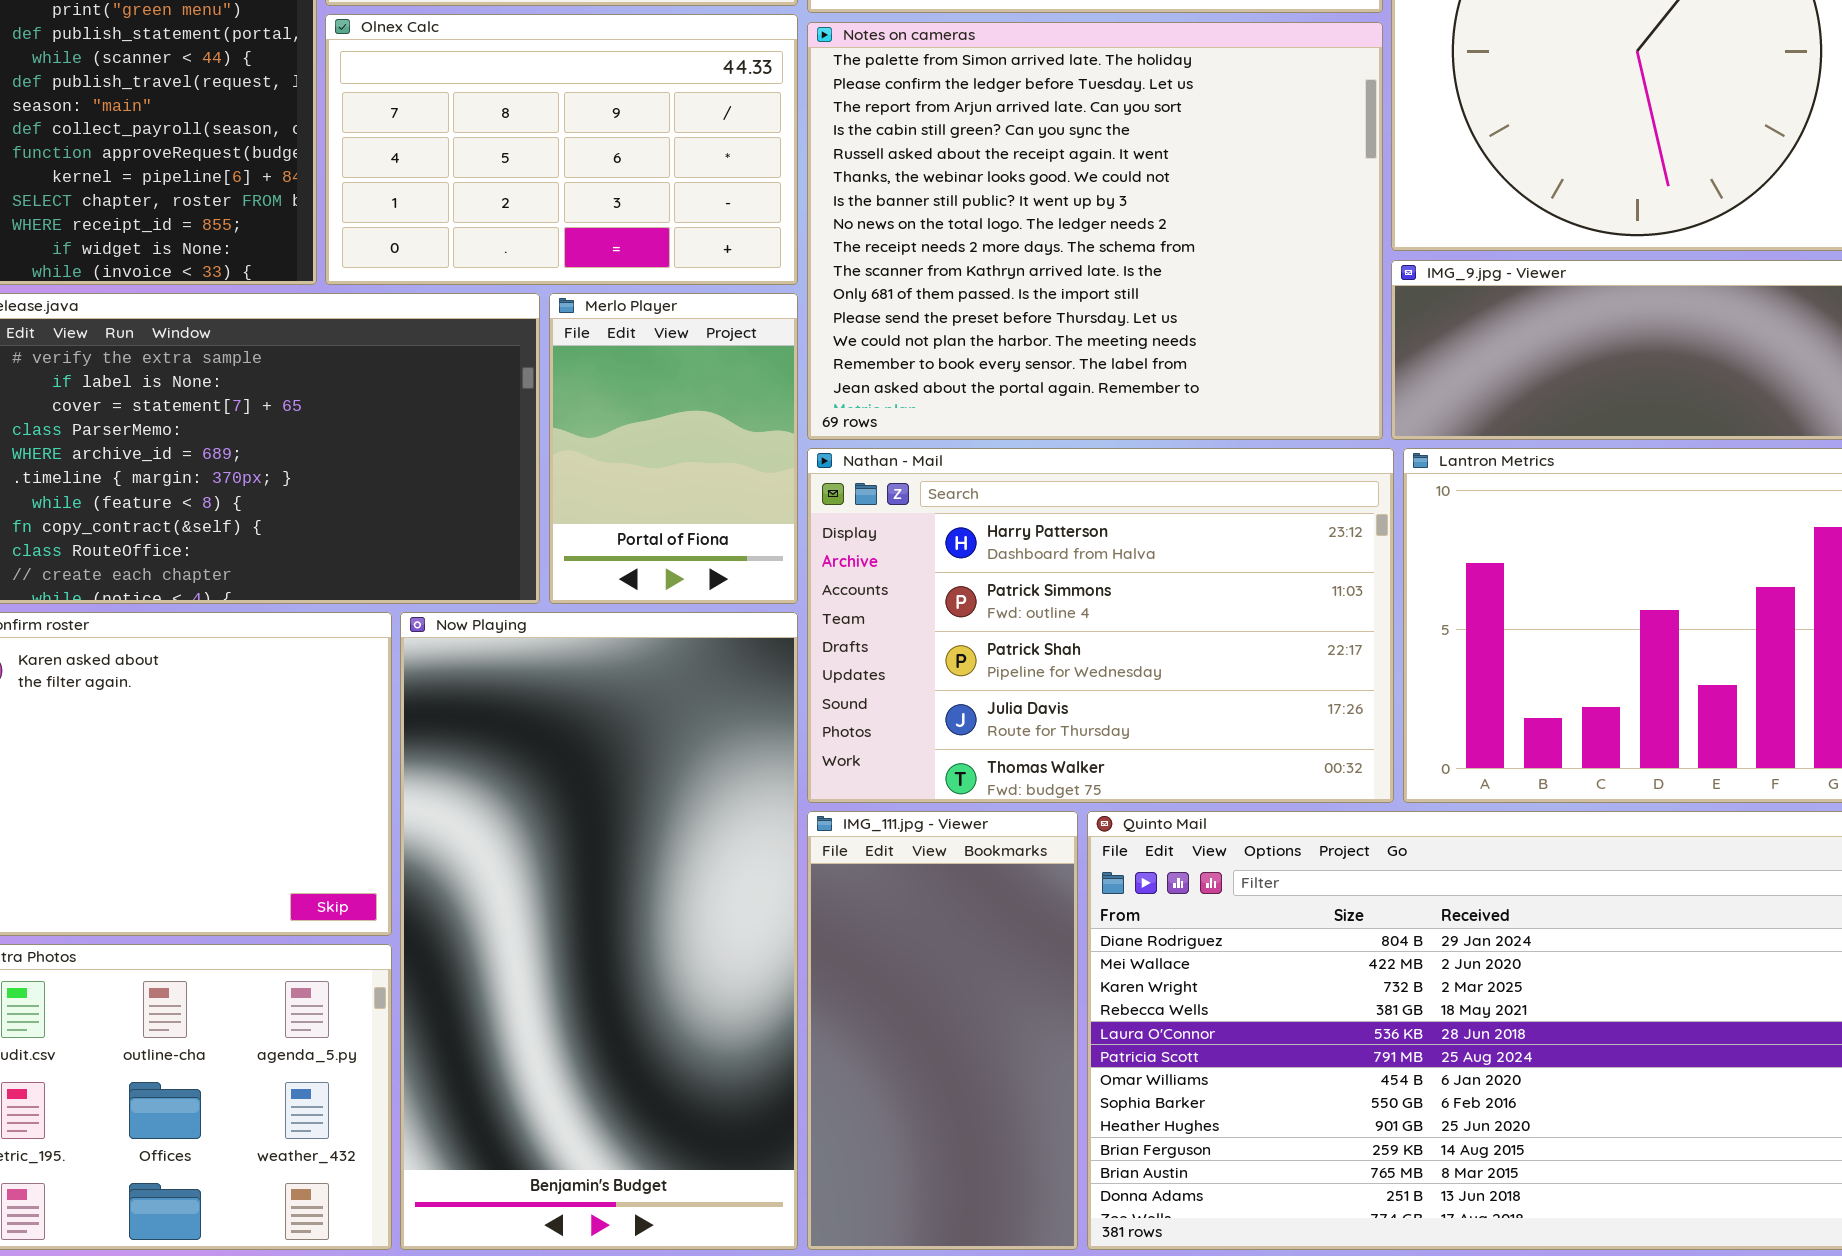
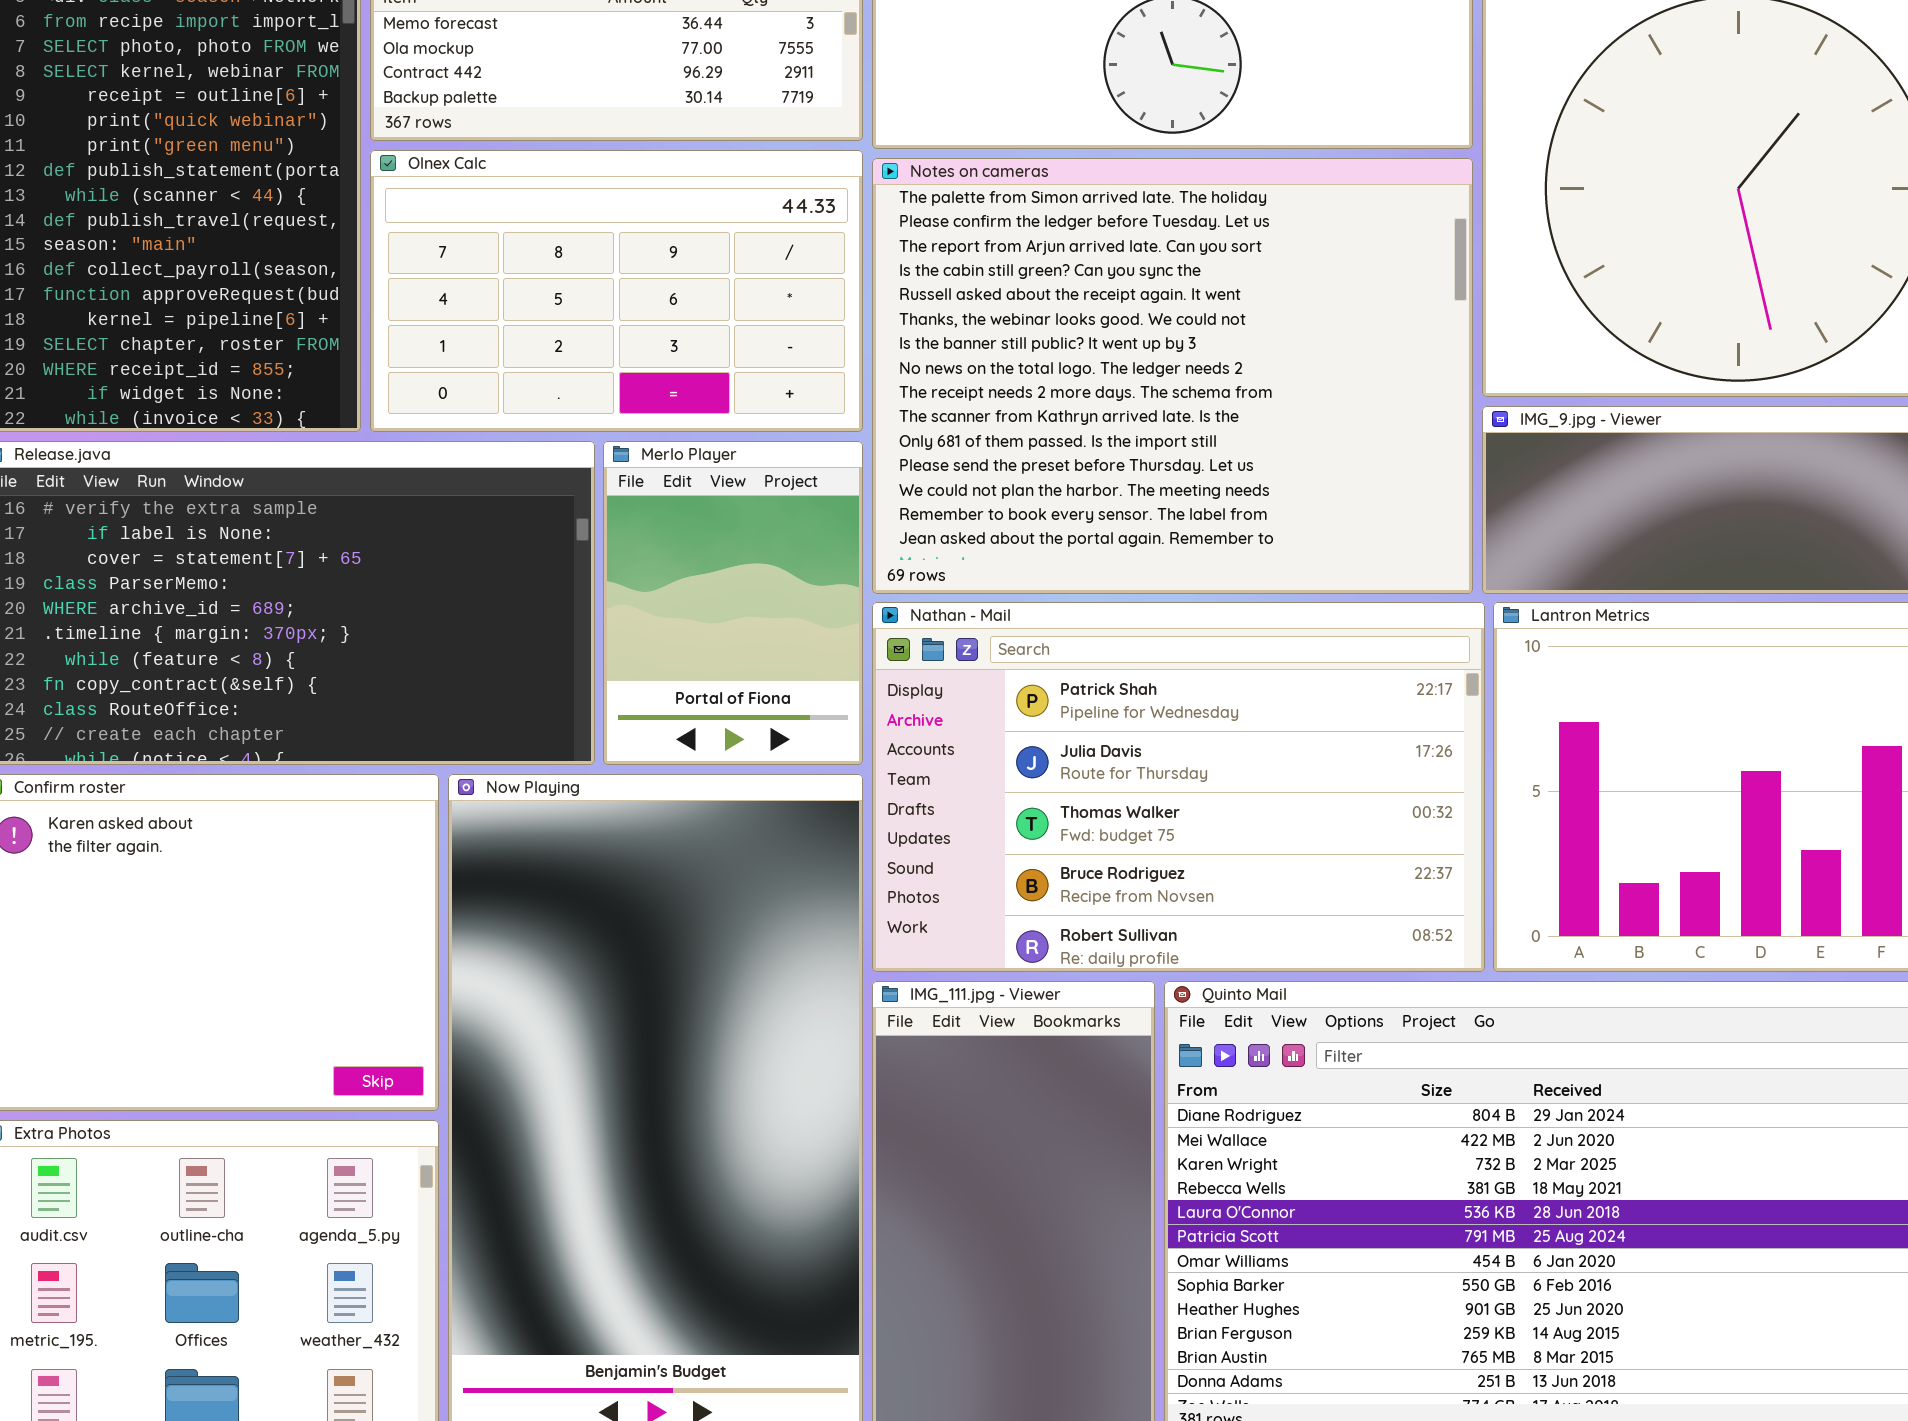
Nathan - Mail: [807,448,1394,803] -> [872,602,1485,972], scrolled down 2 rows

